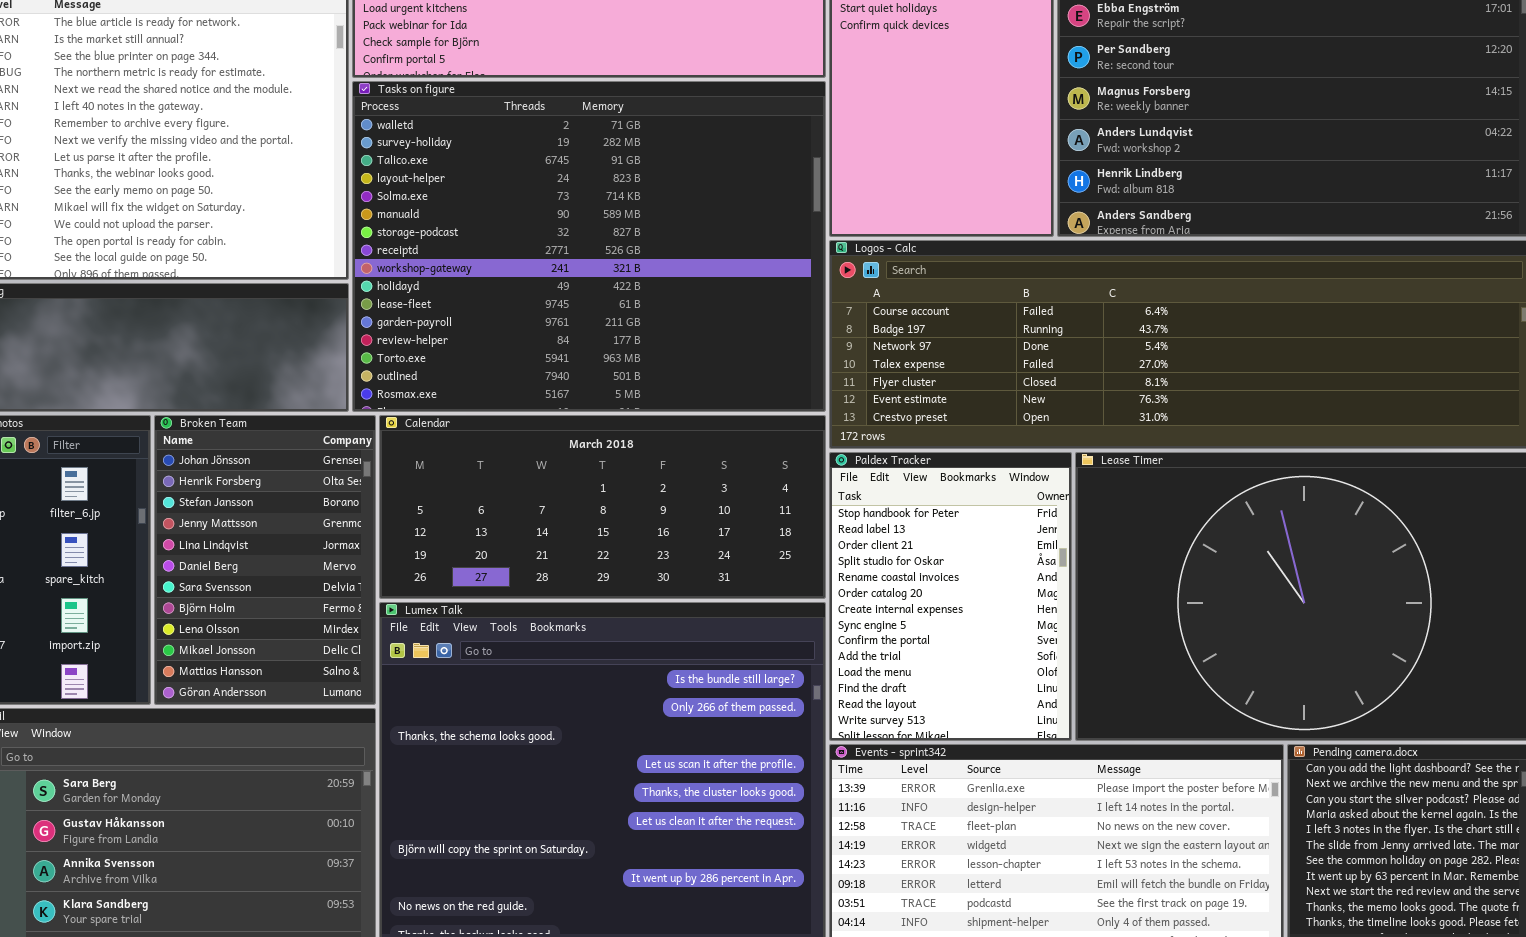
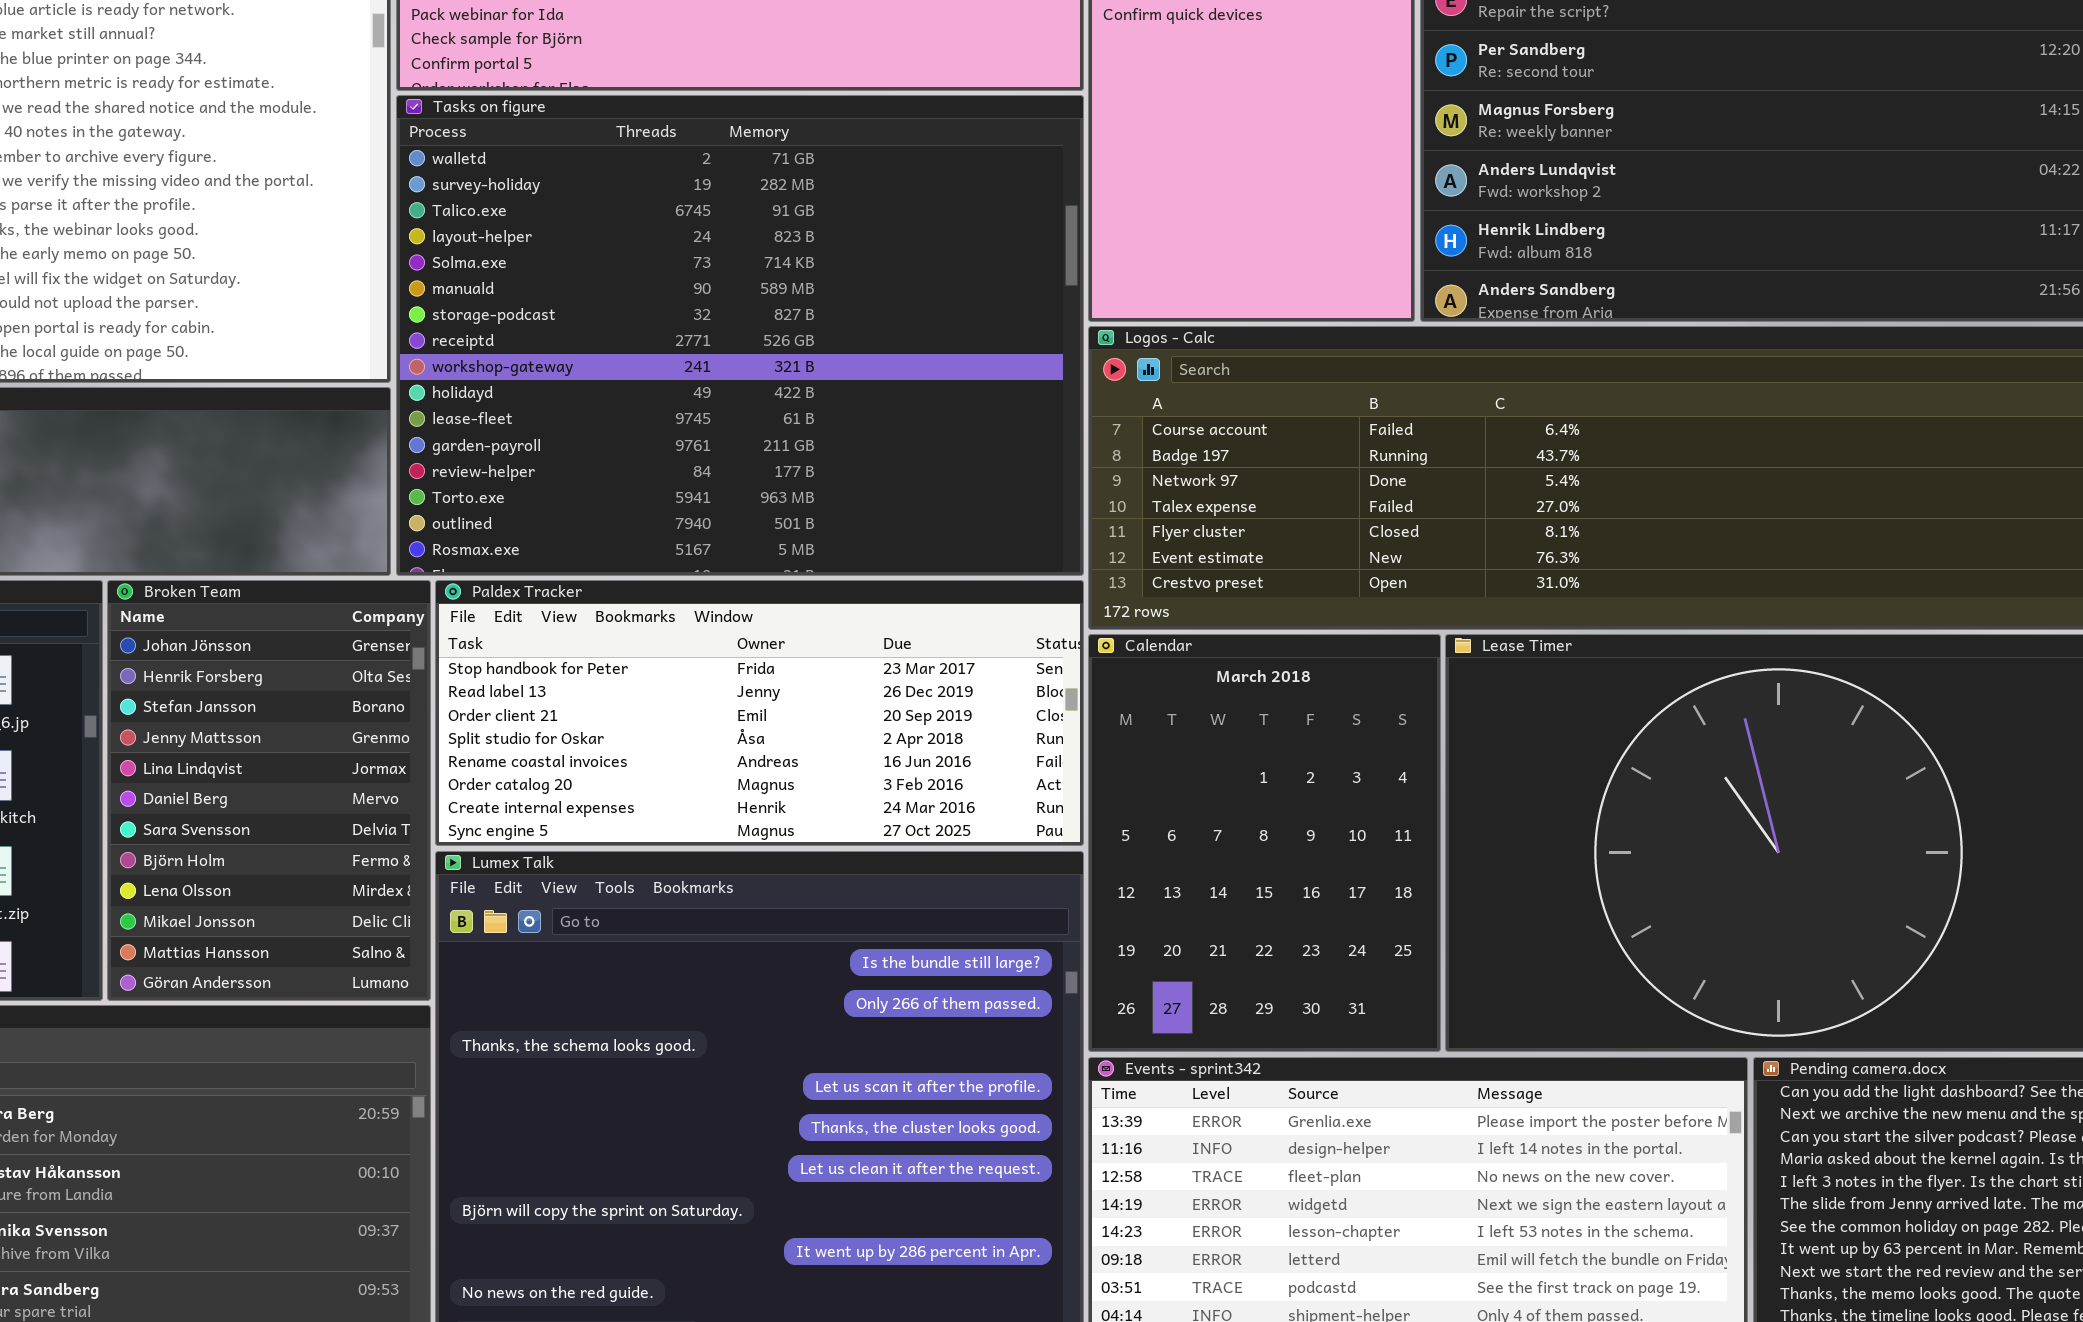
Calendar: [379,415,826,599] -> [1088,634,1441,1052], moved, resized
Paldex Tracker: [829,452,1072,741] -> [435,580,1084,846], moved, resized

